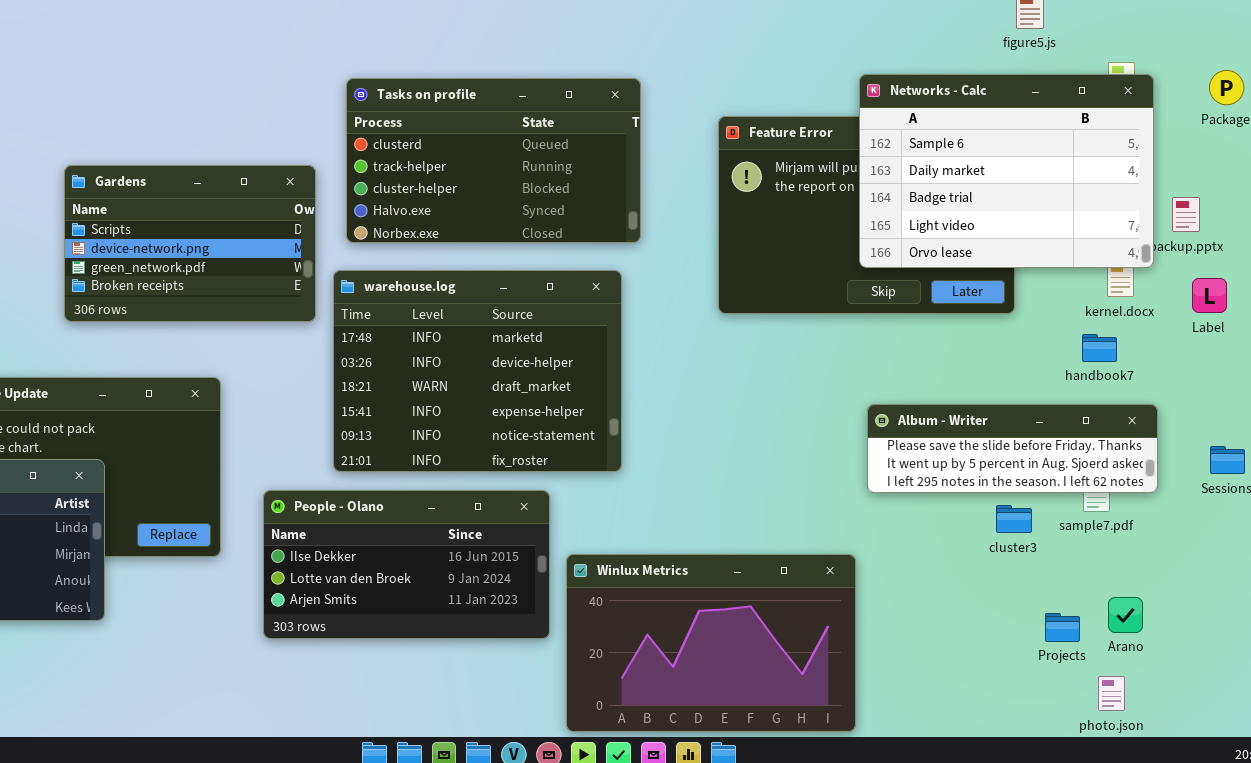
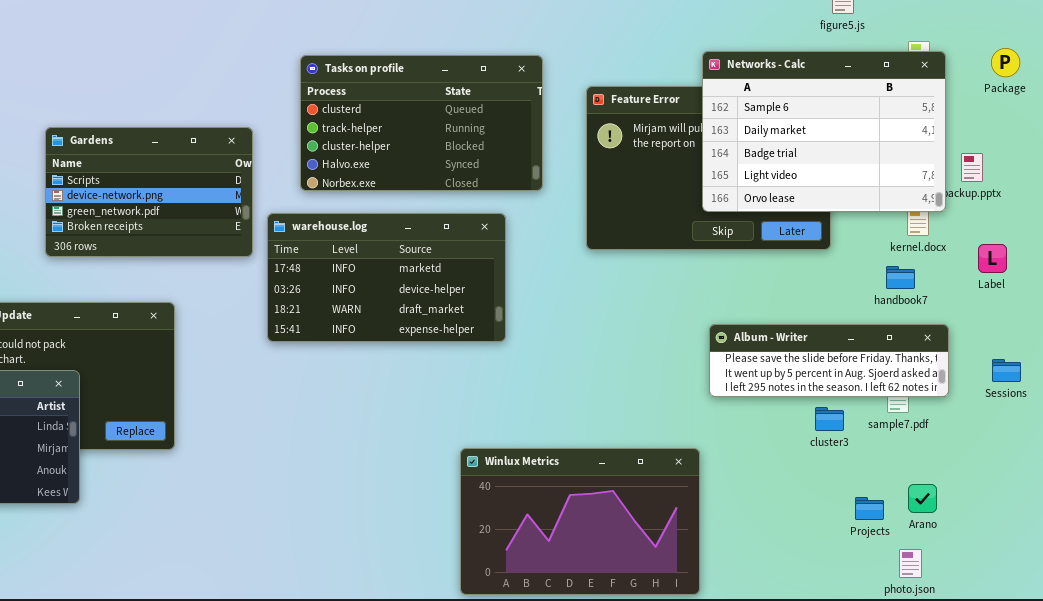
Tasks on profile: [346,78,641,243] -> [300,55,543,191], moved
warehouse.log: [333,270,622,472] -> [267,213,506,342], resized
Label: [1192,278,1227,313] -> [978,244,1007,273], moved
People - Olano: [263,490,550,639] -> none, closed

